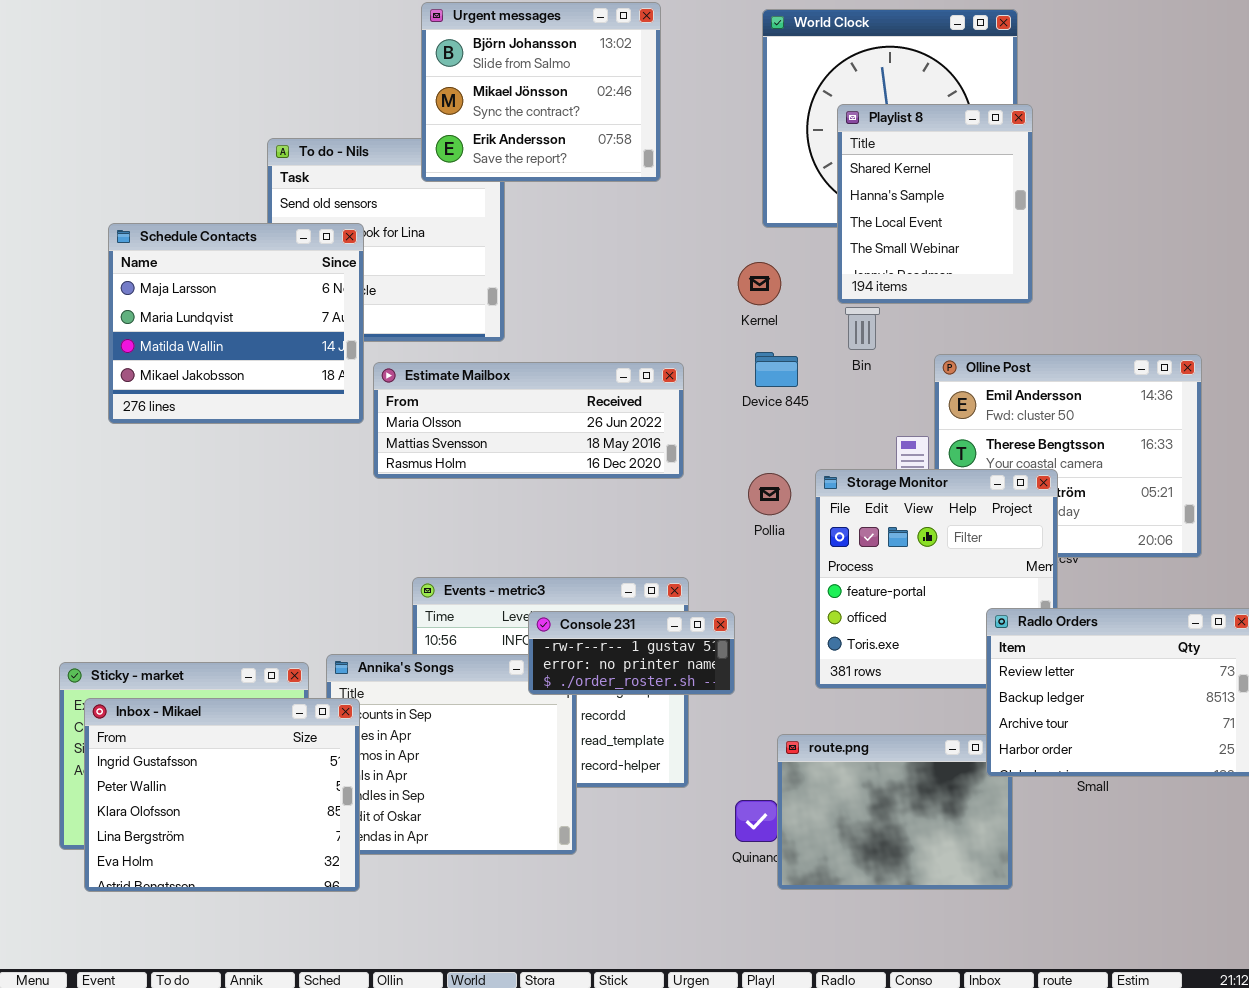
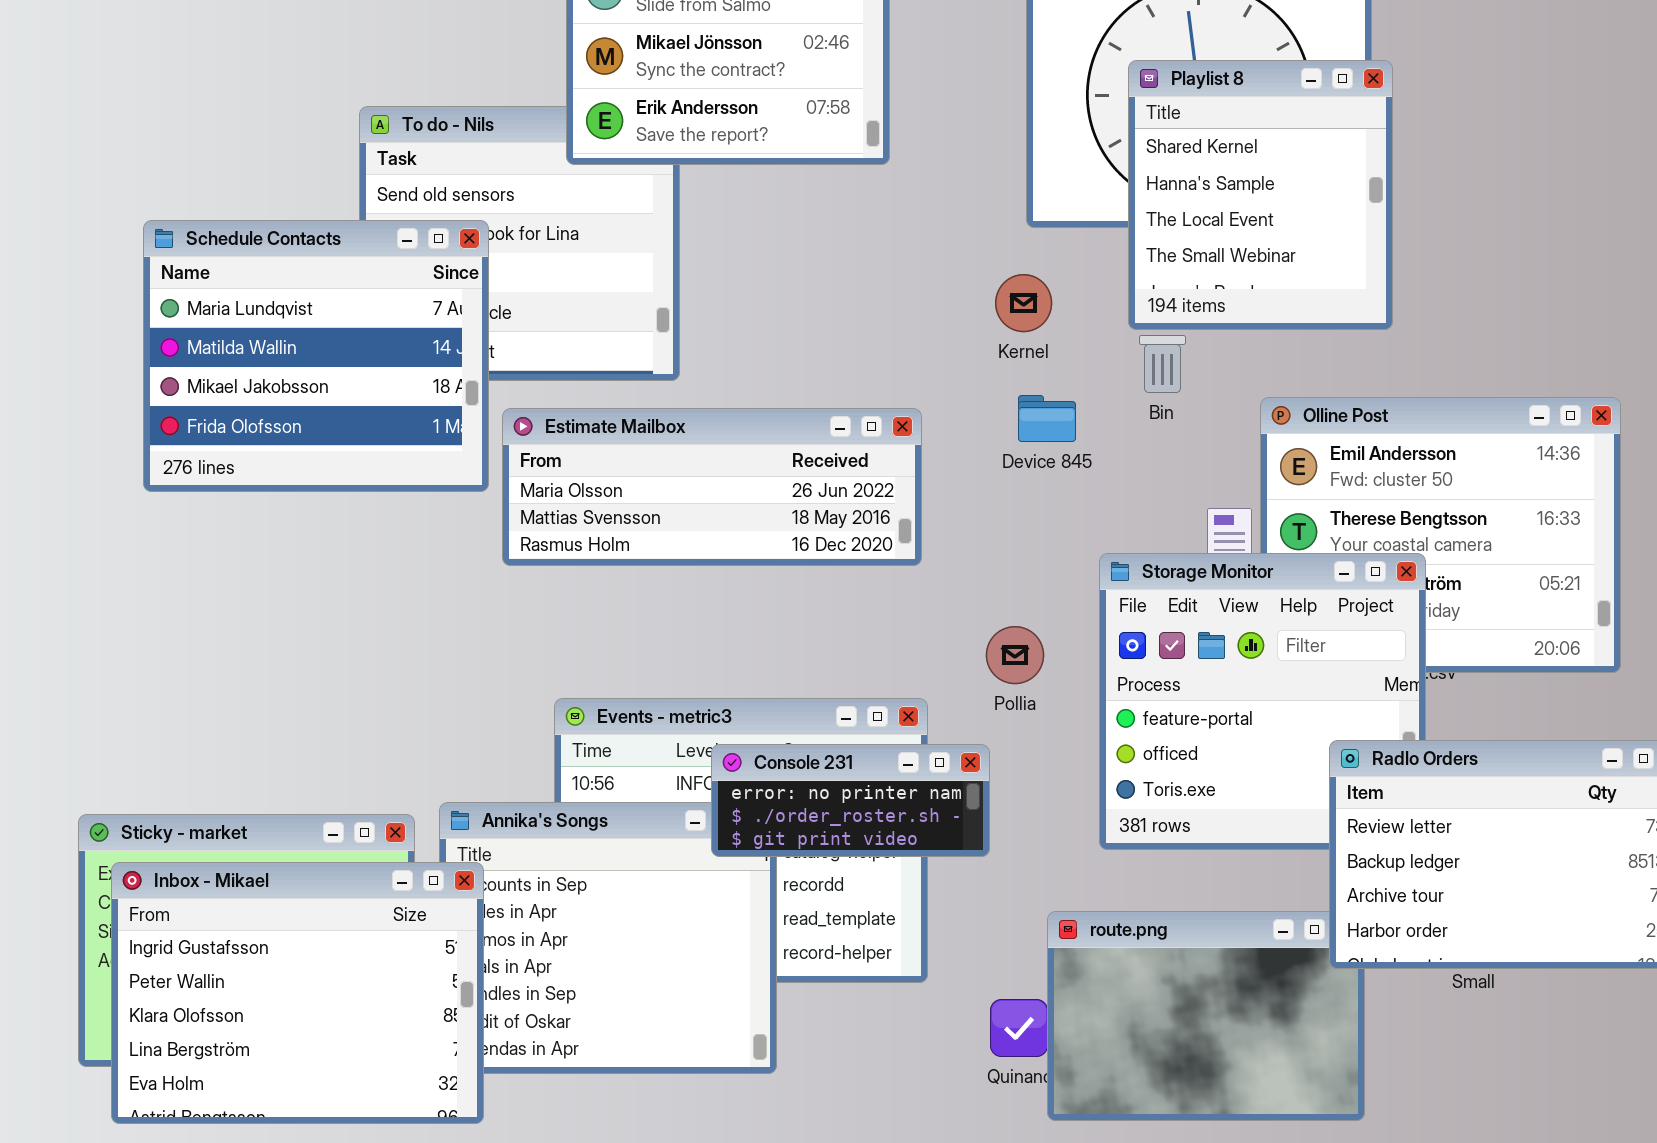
Schedule Contacts: [108,223,364,424] -> [143,220,489,492], scrolled down 1 row
Pollia: [748,473,791,515] -> [986,626,1044,684], moved
Console 231: [528,611,735,695] -> [711,744,990,857], scrolled down 1 row

